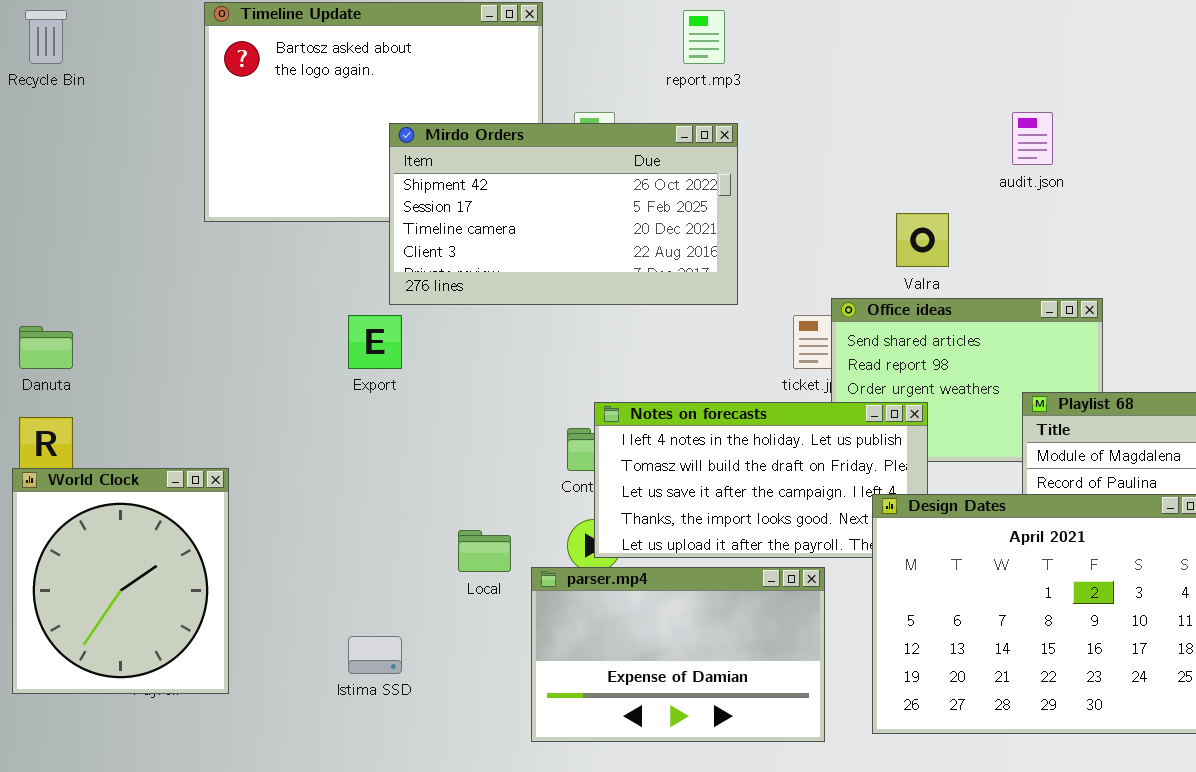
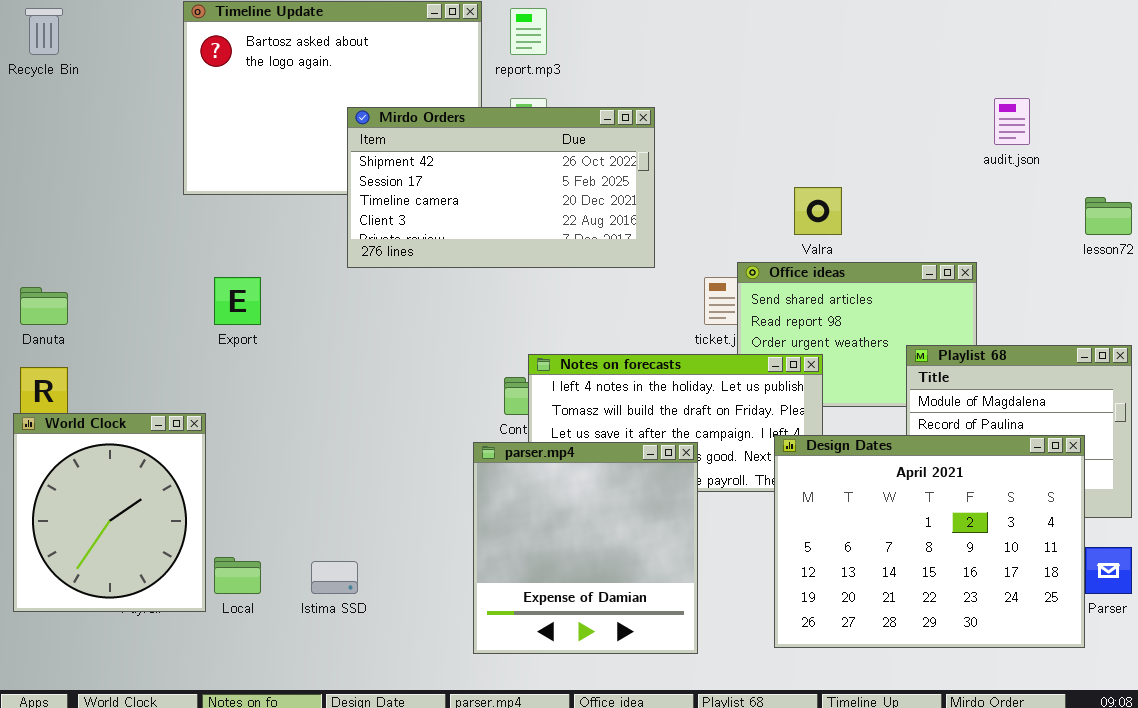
report.mp3: [683,10,725,64] -> [510,8,547,55], moved
audit.json: [1012,112,1053,165] -> [994,98,1030,145], moved
Export: [348,315,402,369] -> [214,277,261,325], moved
Local: [458,530,511,572] -> [214,557,261,594], moved
parser.mp4: [531,567,825,742] -> [473,442,698,654], resized

